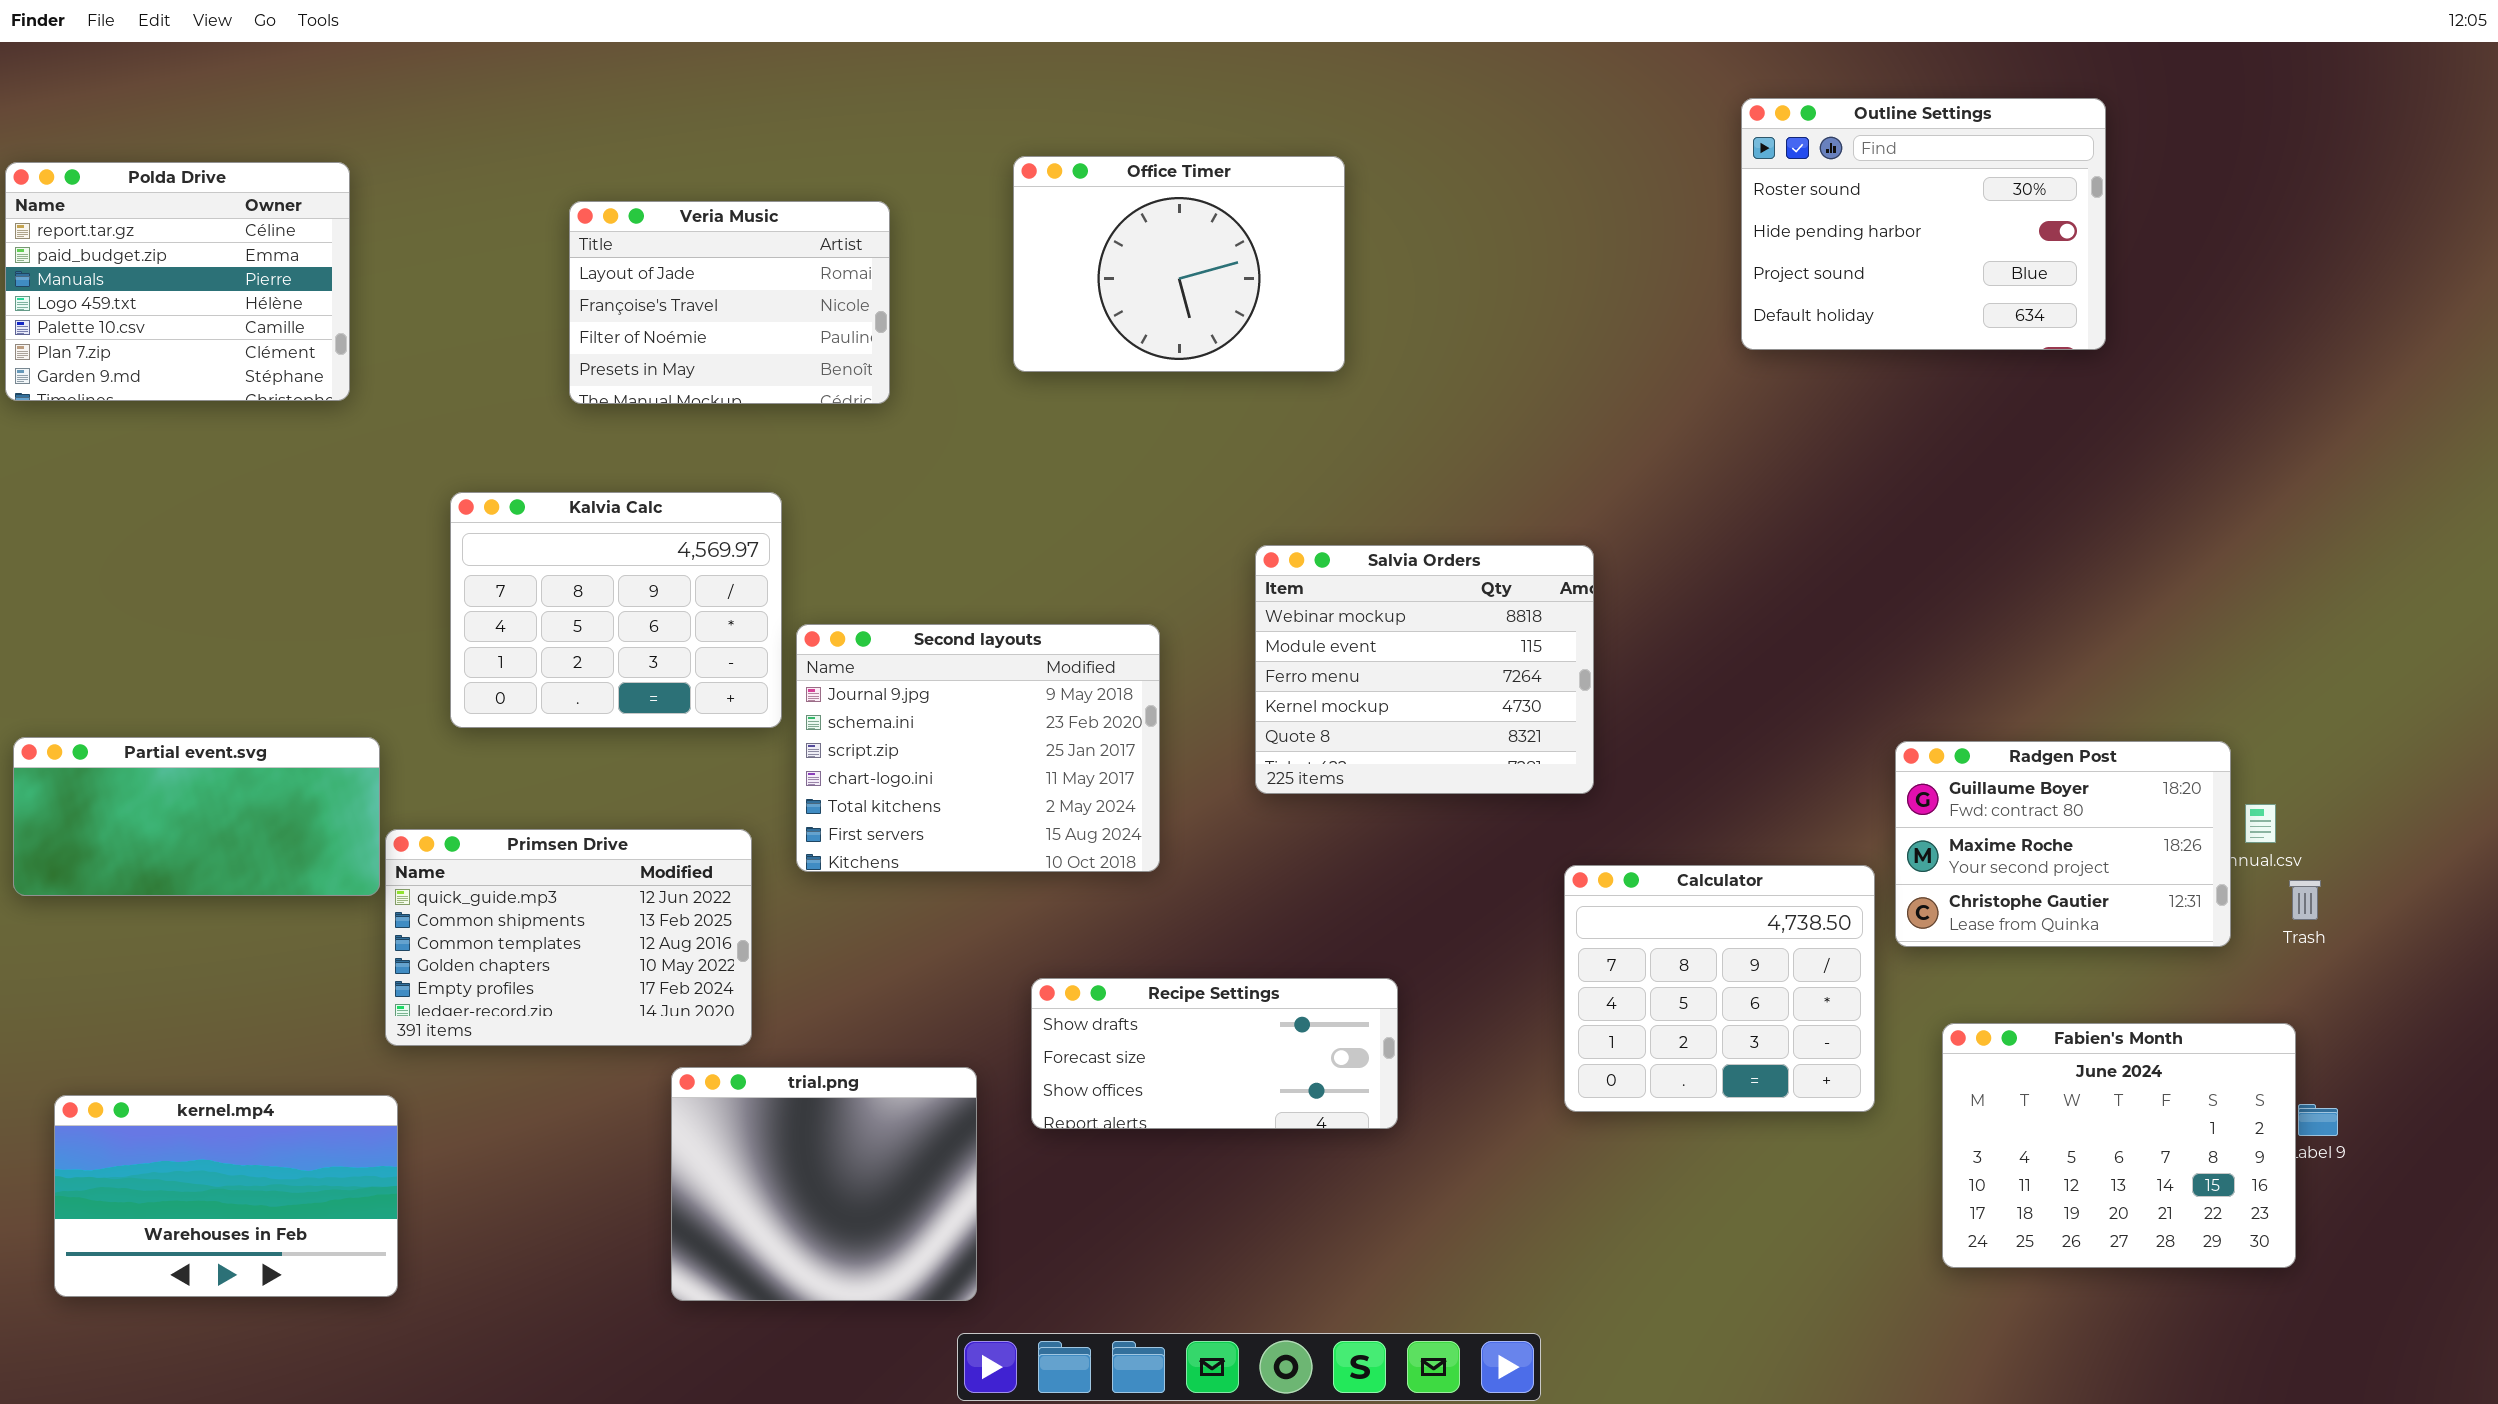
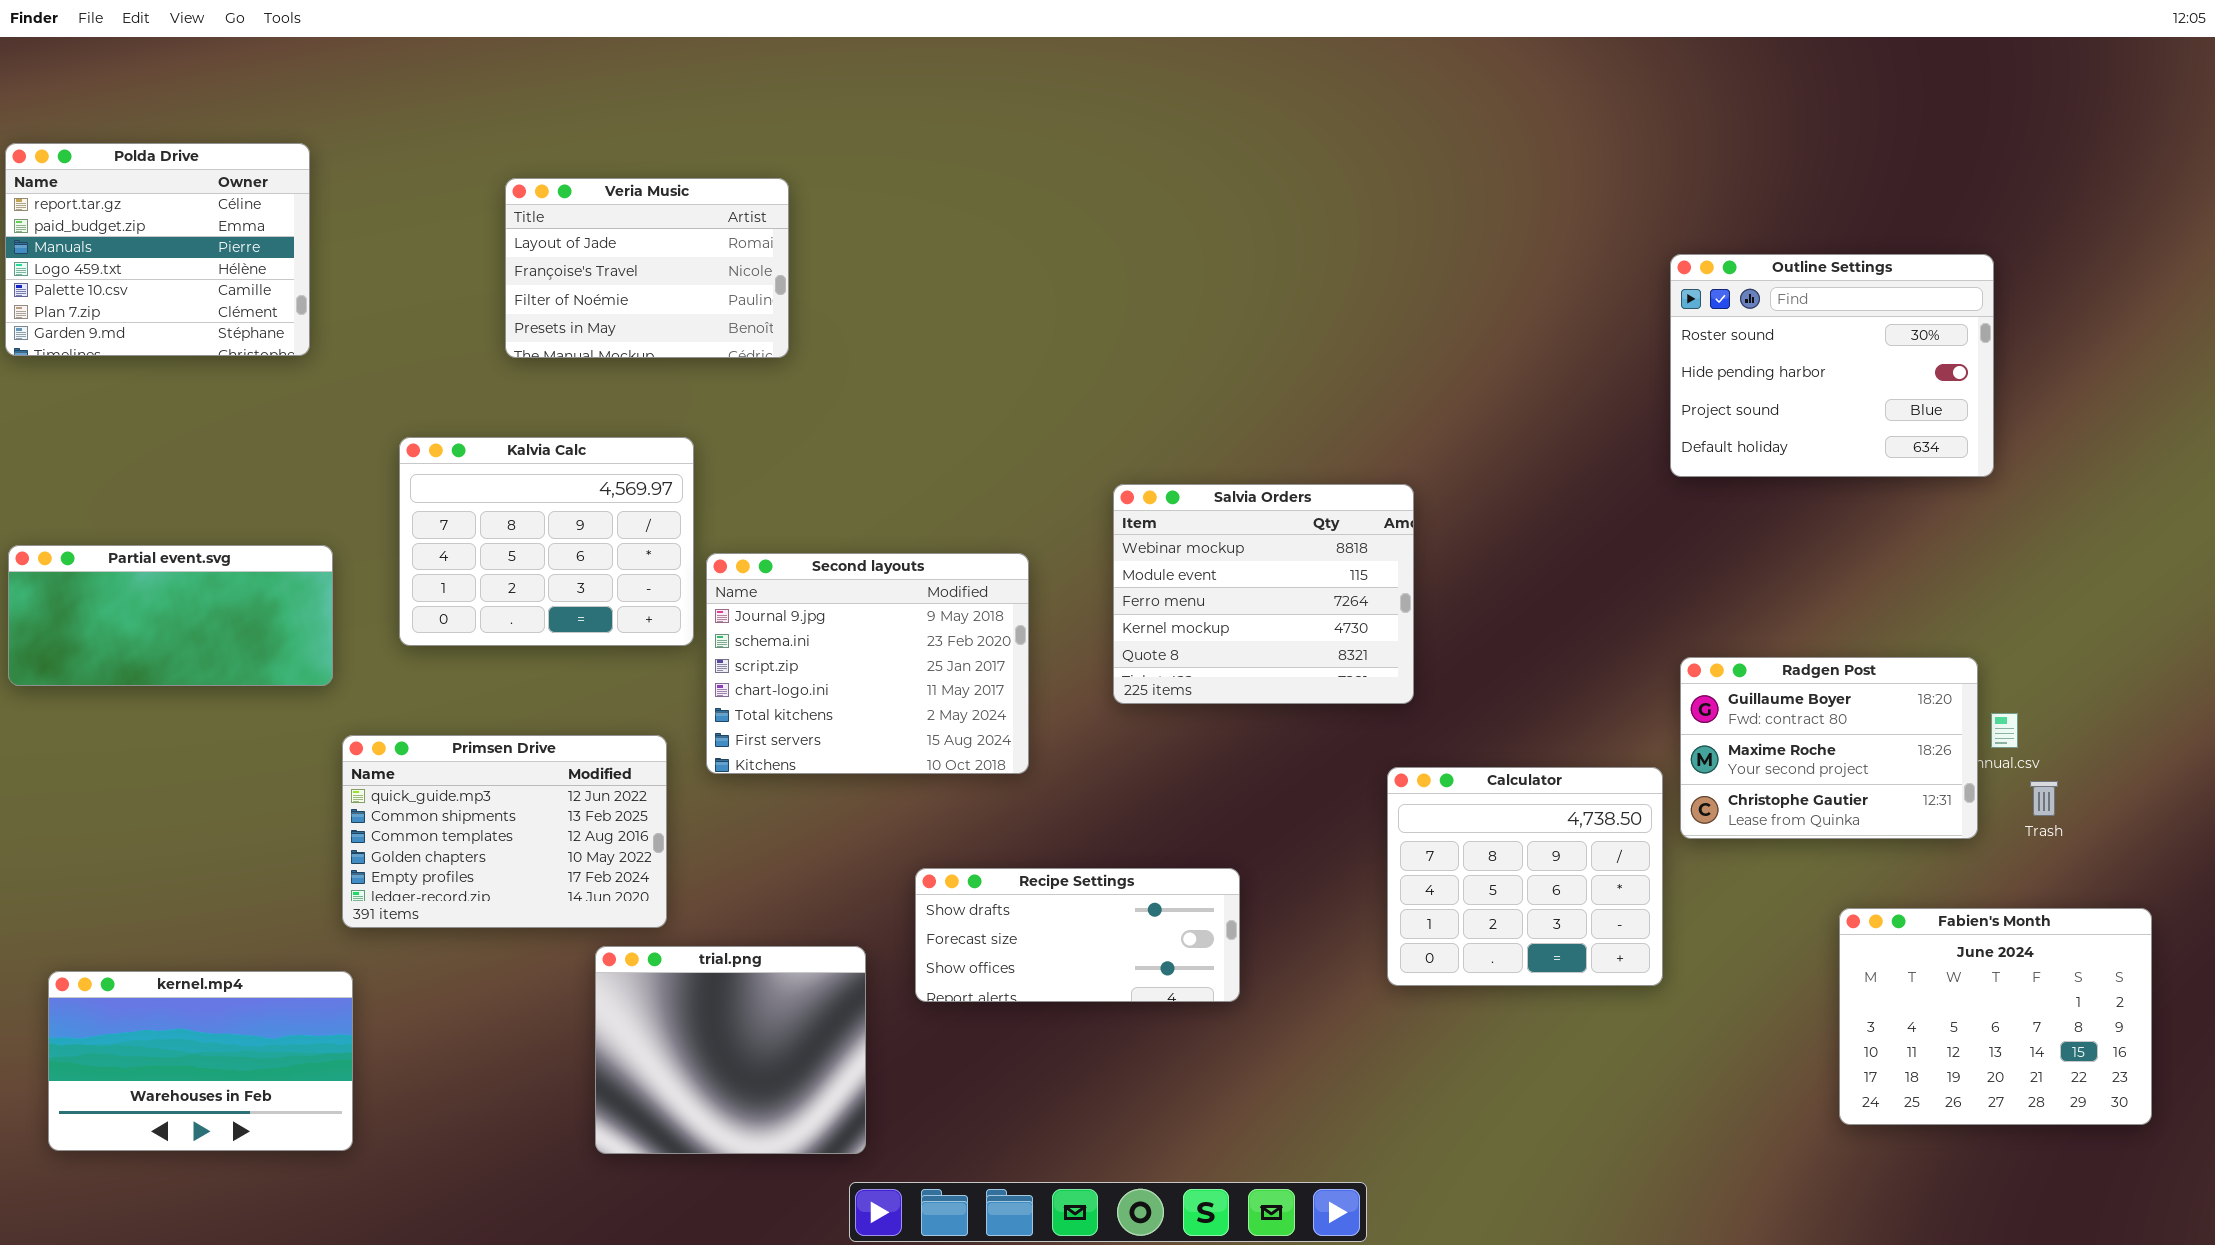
Outline Settings: [1741,98,2106,350] -> [1670,254,1994,477], moved
Office Timer: [1013,156,1345,372] -> none, closed
Partial event.svg: [13,737,380,896] -> [8,545,333,686], moved
Fabien's Month: [1942,1023,2296,1268] -> [1839,908,2152,1125], moved

